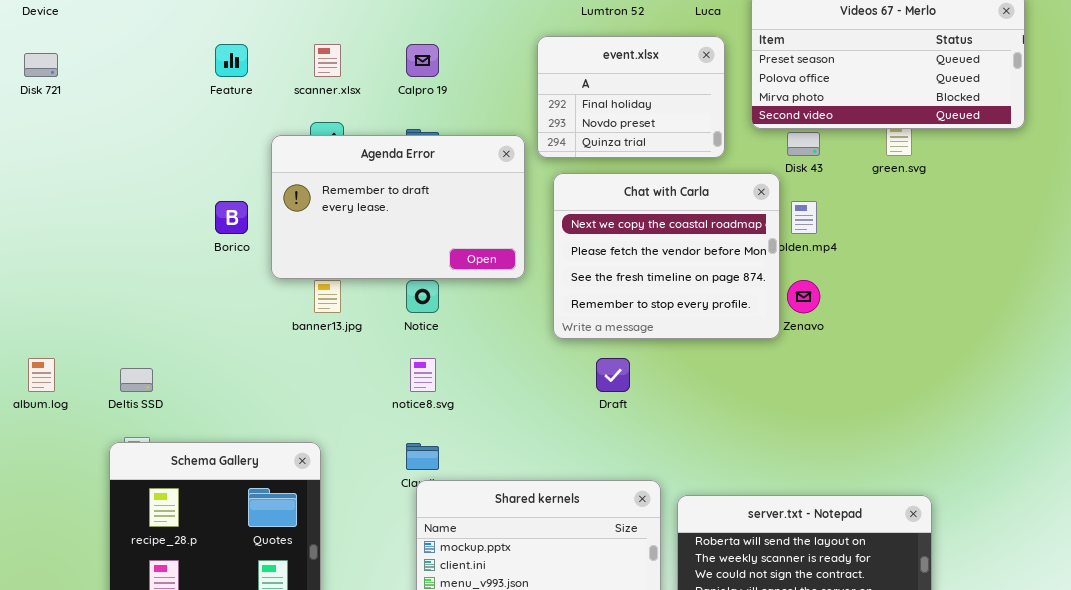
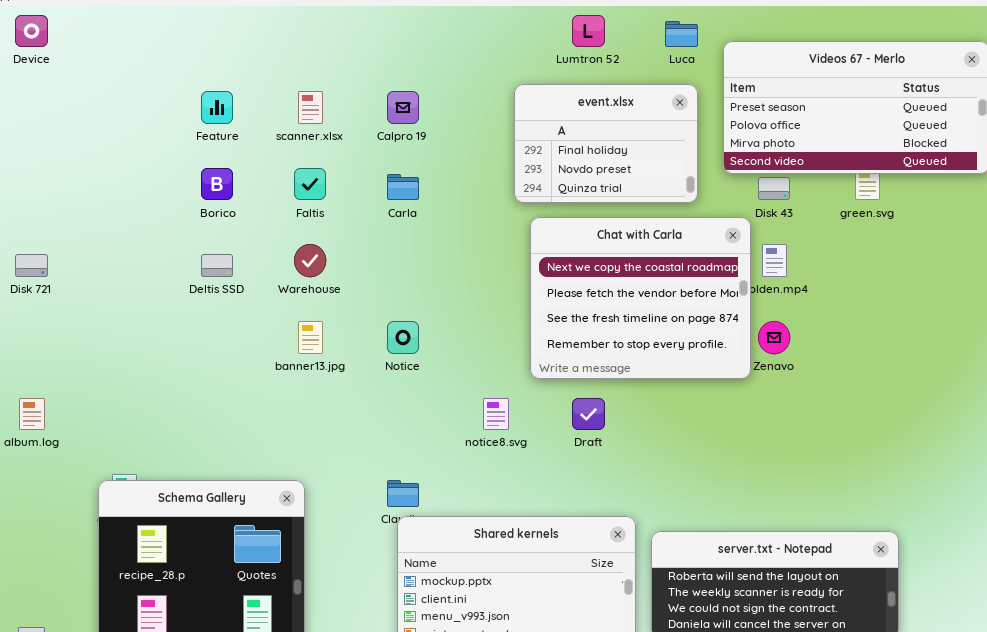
Disk 721: [24,53,58,77] -> [15,254,48,277], moved
Agenda Error: [271,135,525,279] -> none, closed
Borico: [215,201,248,234] -> [201,168,233,200], moved
notice8.svg: [410,358,436,392] -> [483,398,509,430], moved
Deltis SSD: [120,368,153,392] -> [201,254,233,277], moved

